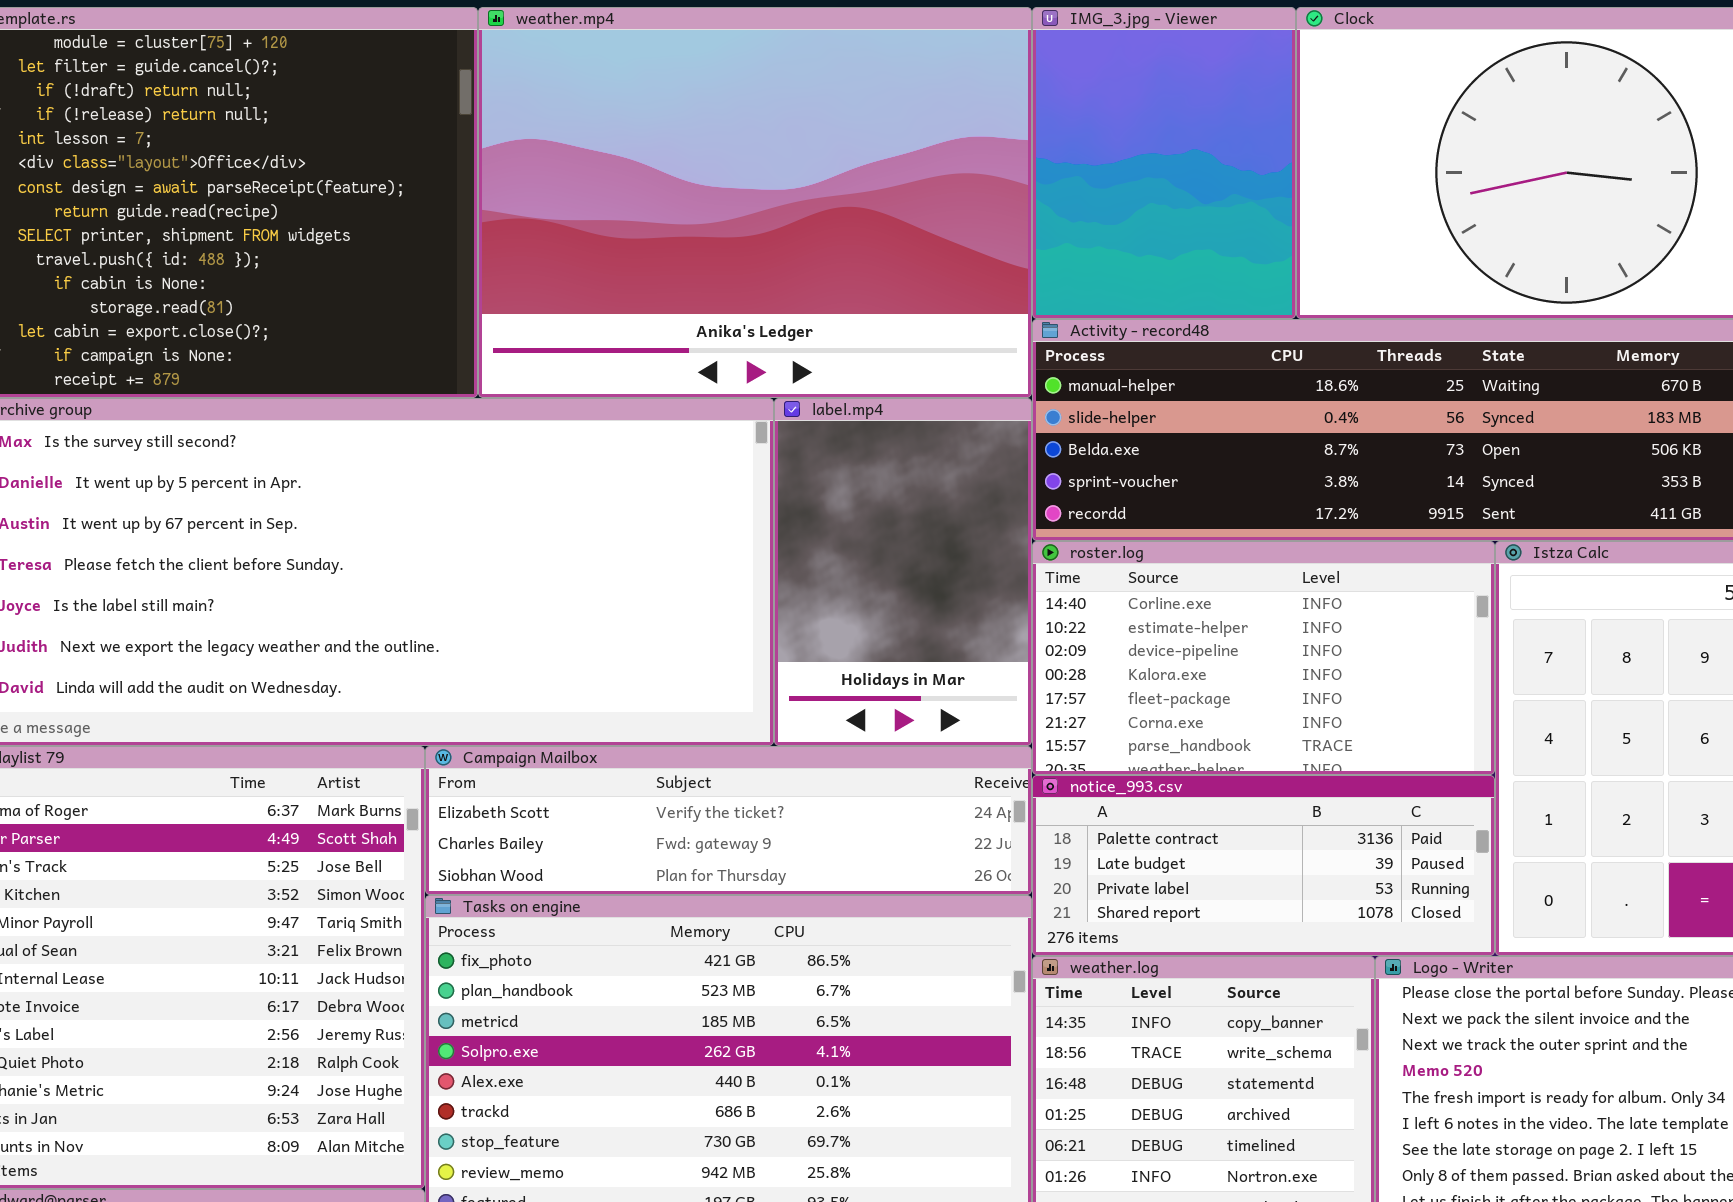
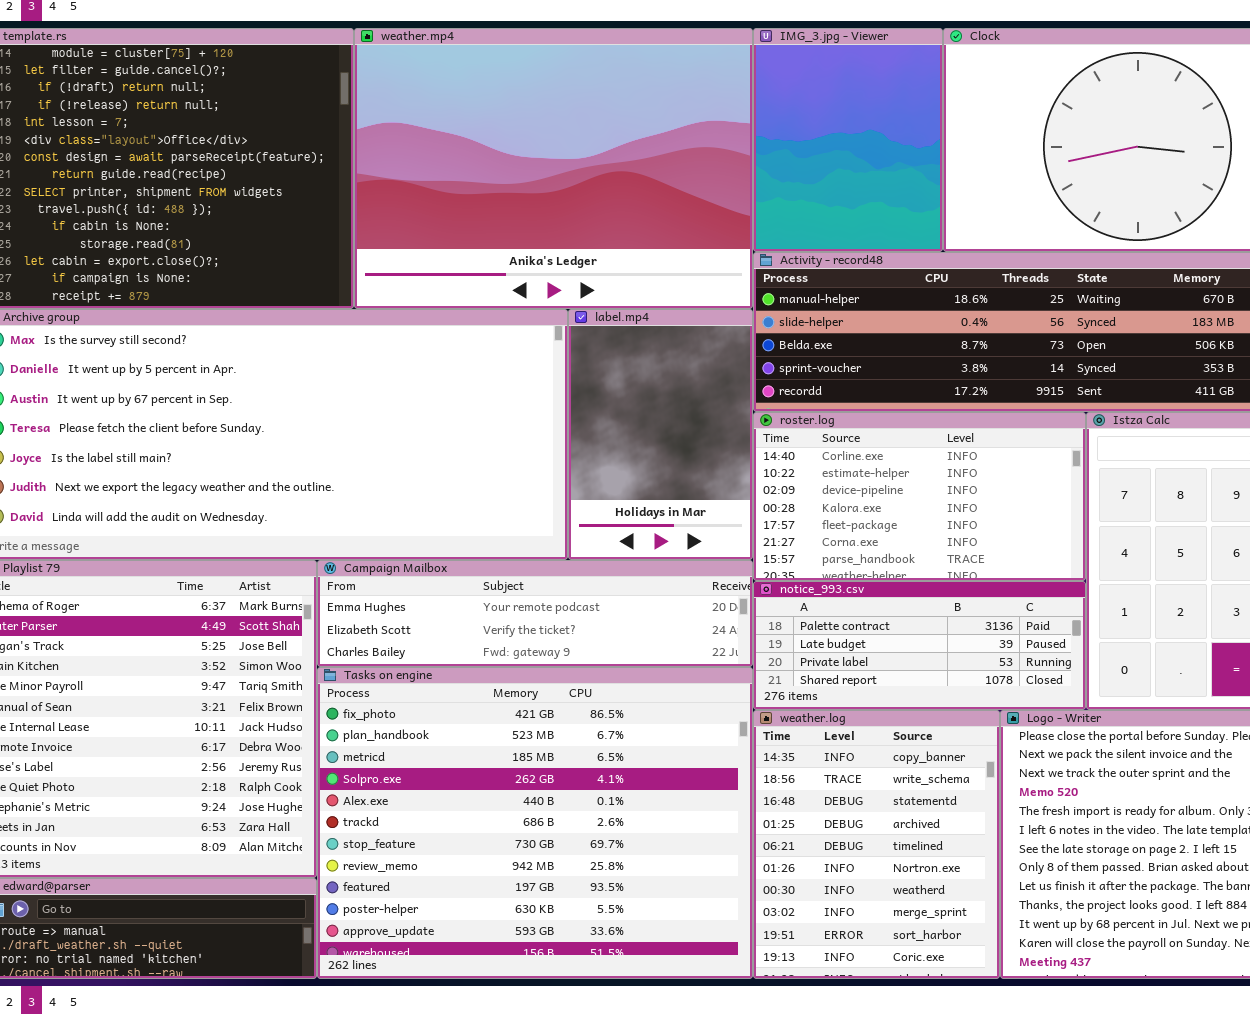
Campaign Mailbox: [425,746,1032,895] -> [317,560,753,667], scrolled up 1 row

